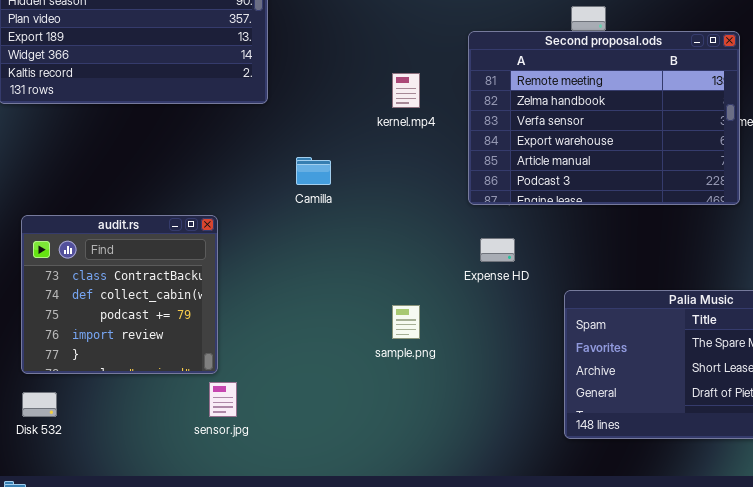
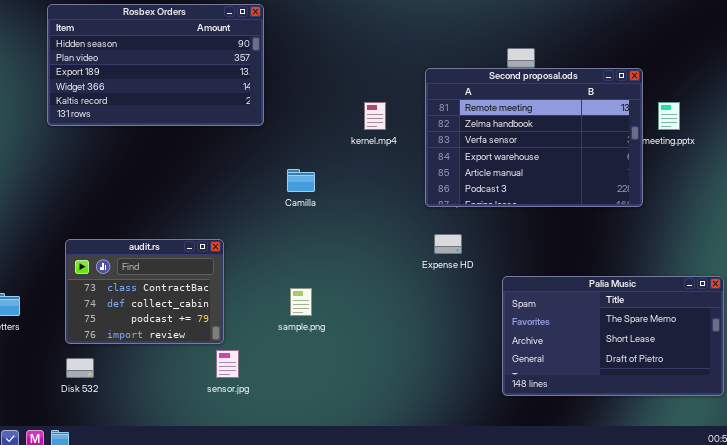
audit.rs: [21,215,218,374] -> [65,239,224,344], resized
sample.png: [392,305,420,339] -> [290,288,312,316], moved

